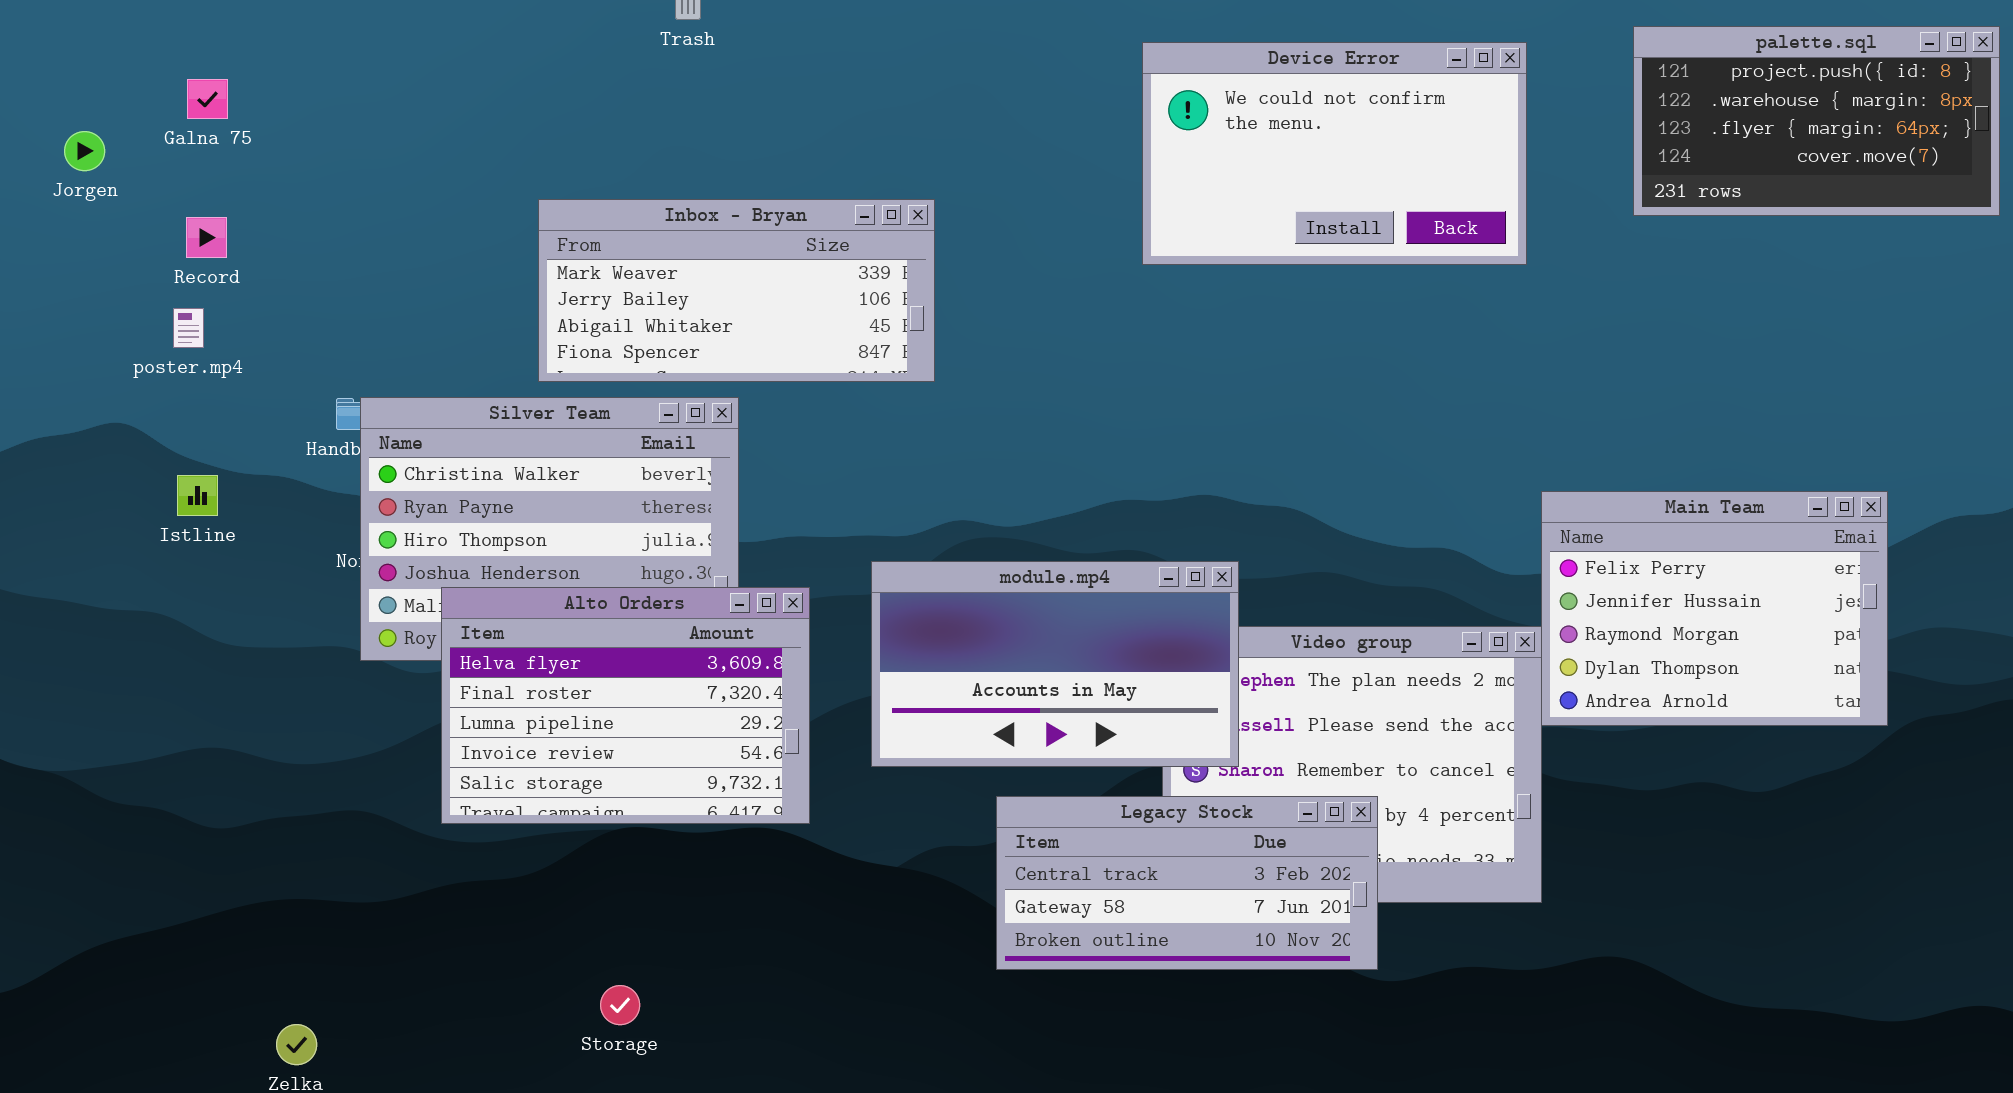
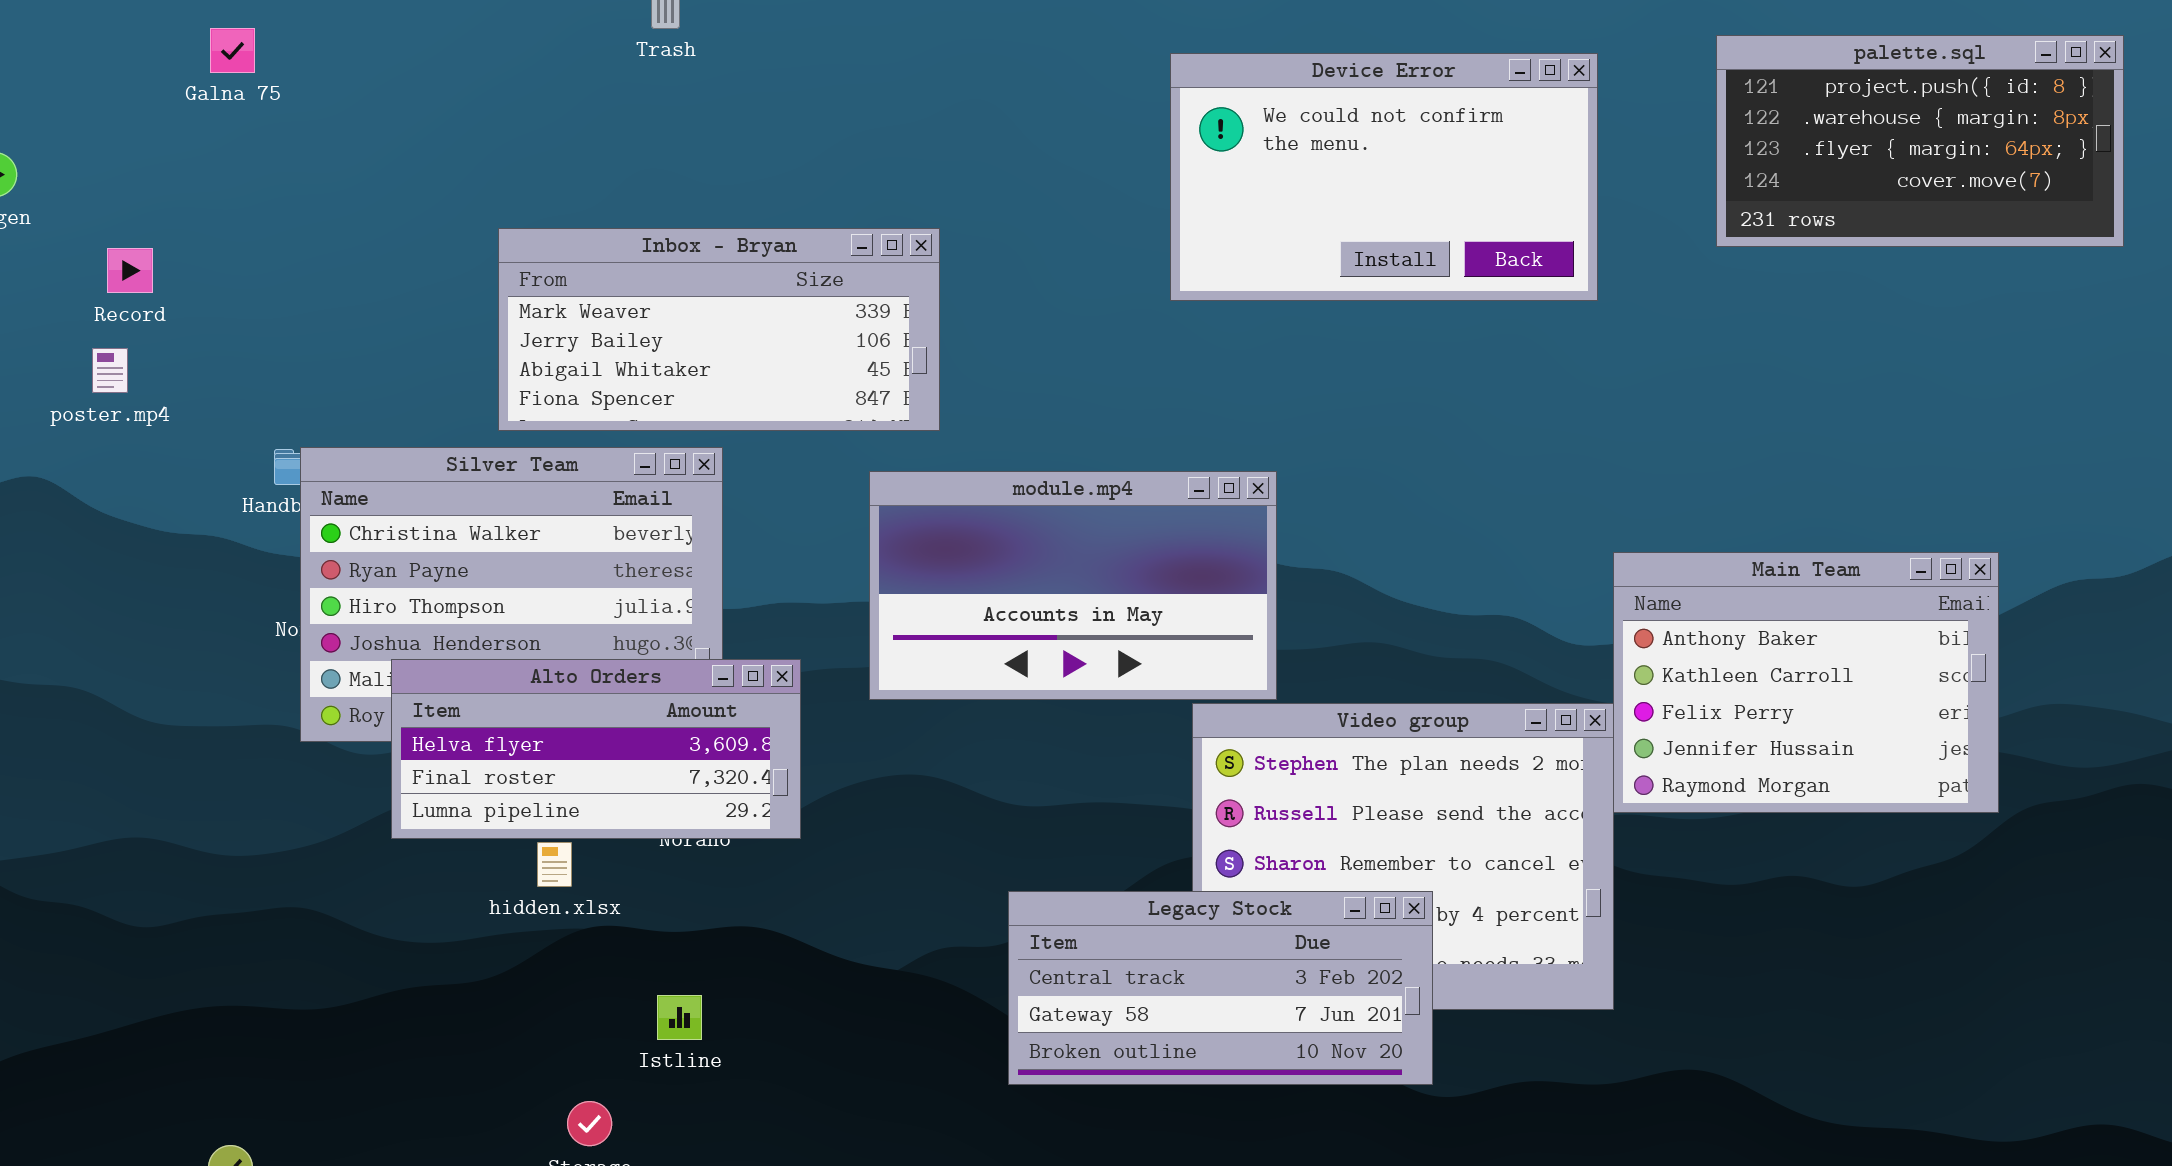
Galna 75: [187,79,228,119] -> [210,28,255,73], moved
Istline: [177,475,218,516] -> [657,995,702,1040], moved
Main Team: [1541,491,1888,726] -> [1613,552,1999,813], scrolled up 2 rows
module.mp4: [871,561,1239,767] -> [869,471,1277,700], moved
Alto Orders: [441,587,810,824] -> [391,659,801,839], resized

